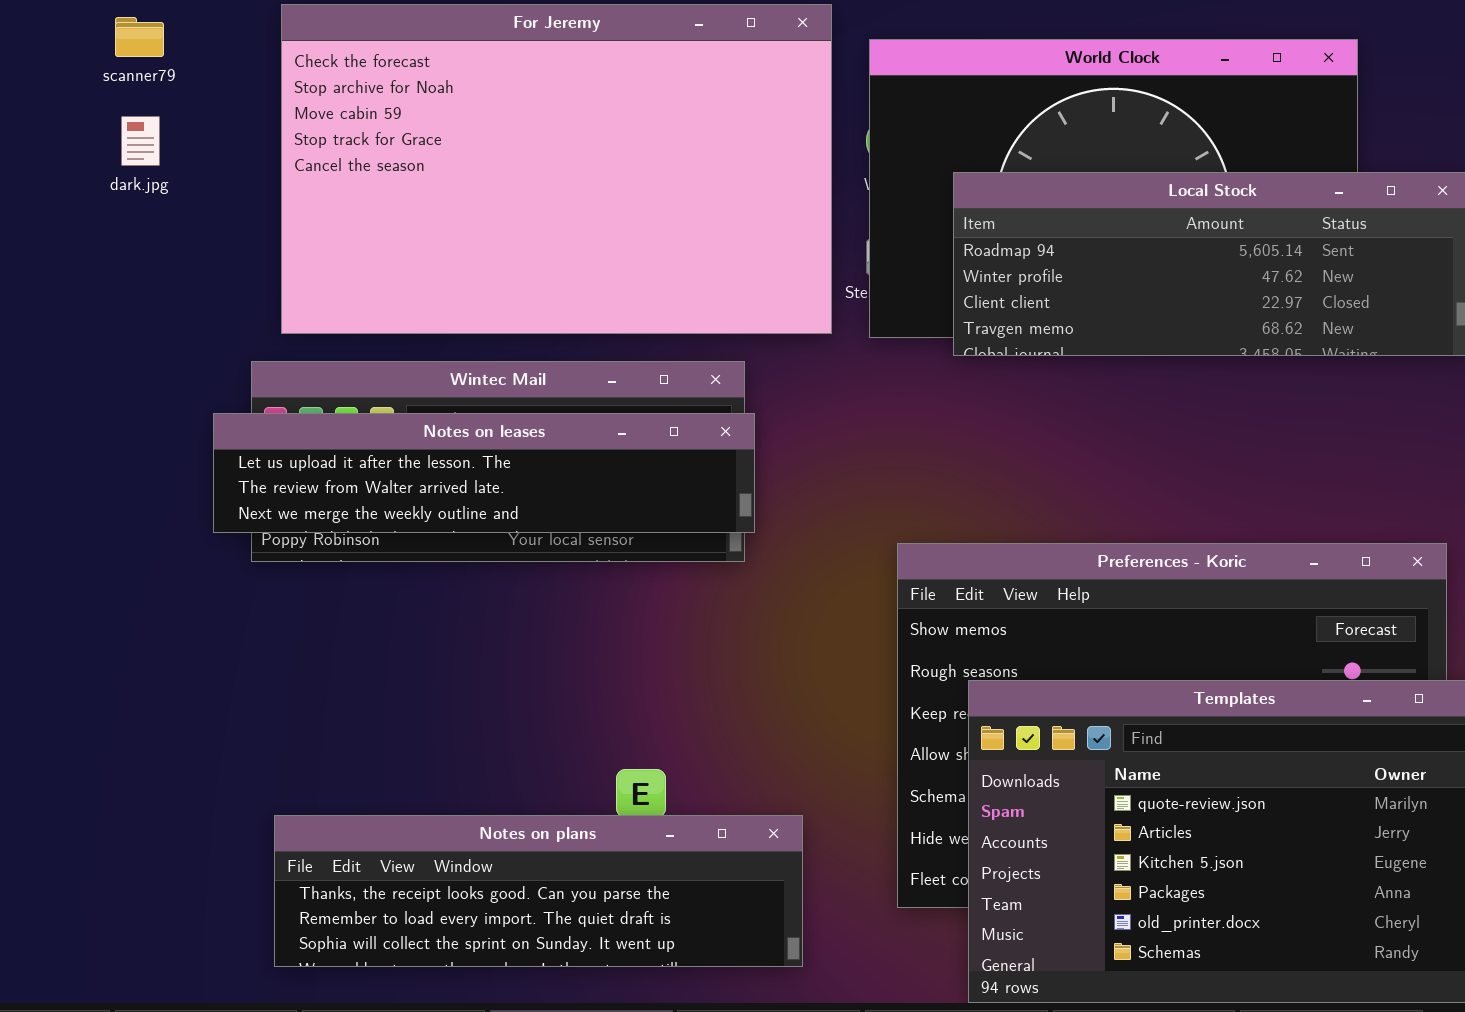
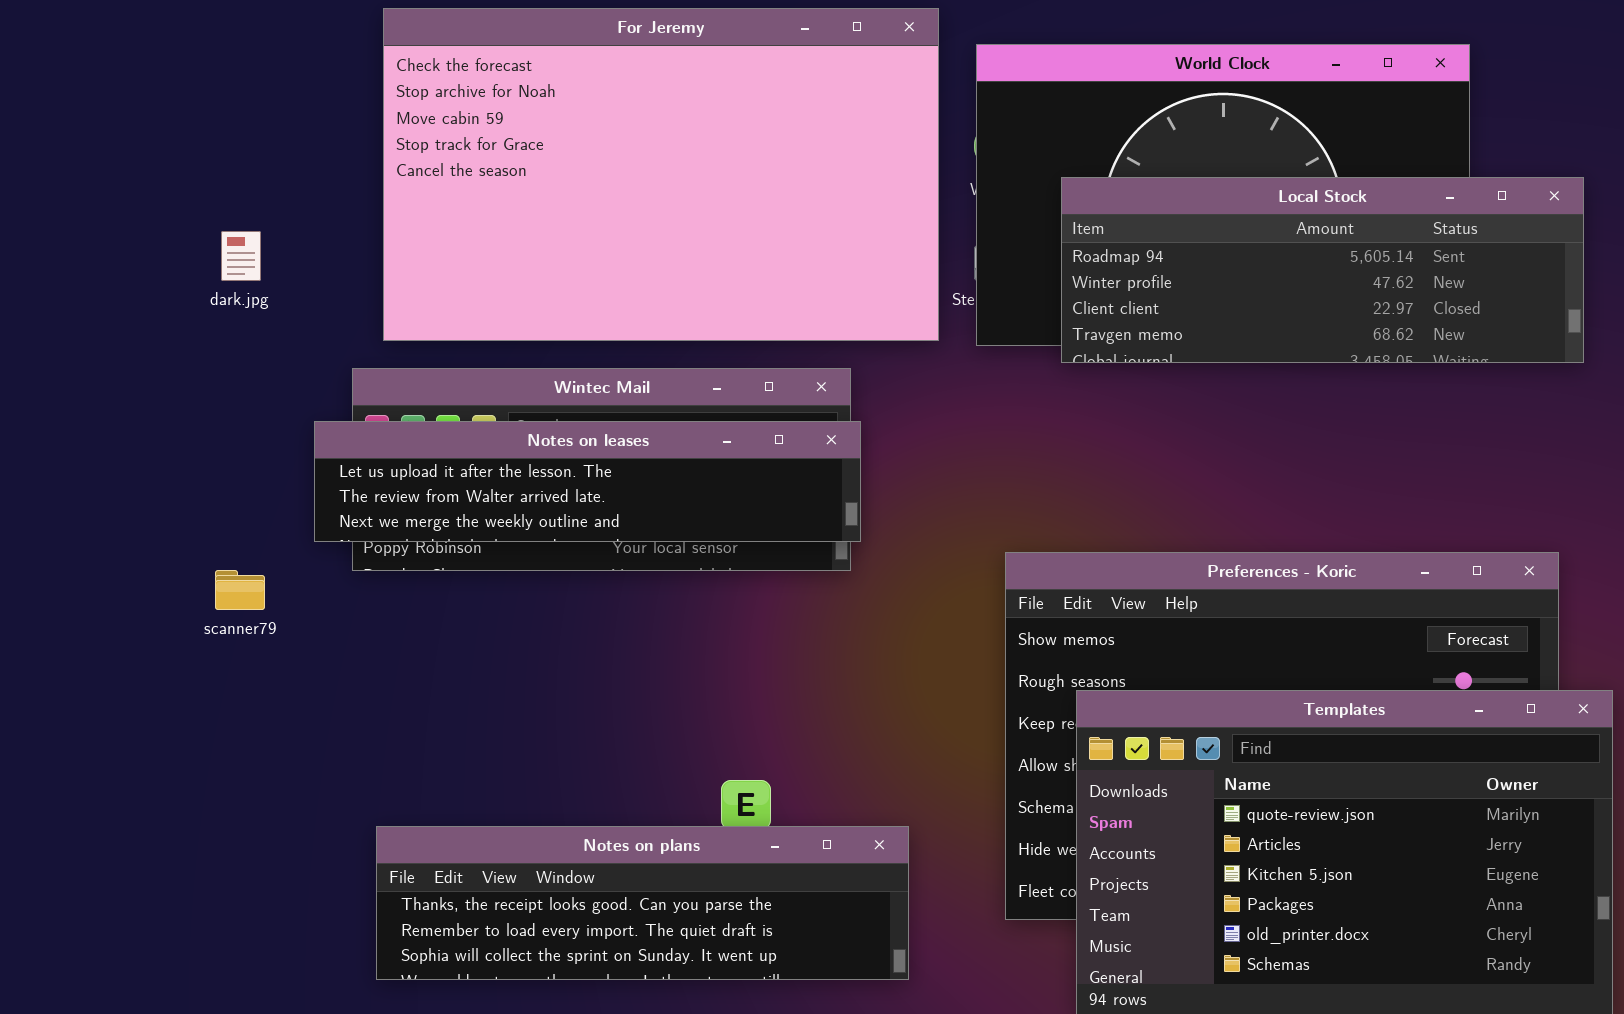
scanner79: [115,17,164,57] -> [215,570,265,610], moved
dark.jpg: [121,116,160,166] -> [221,231,261,281], moved

